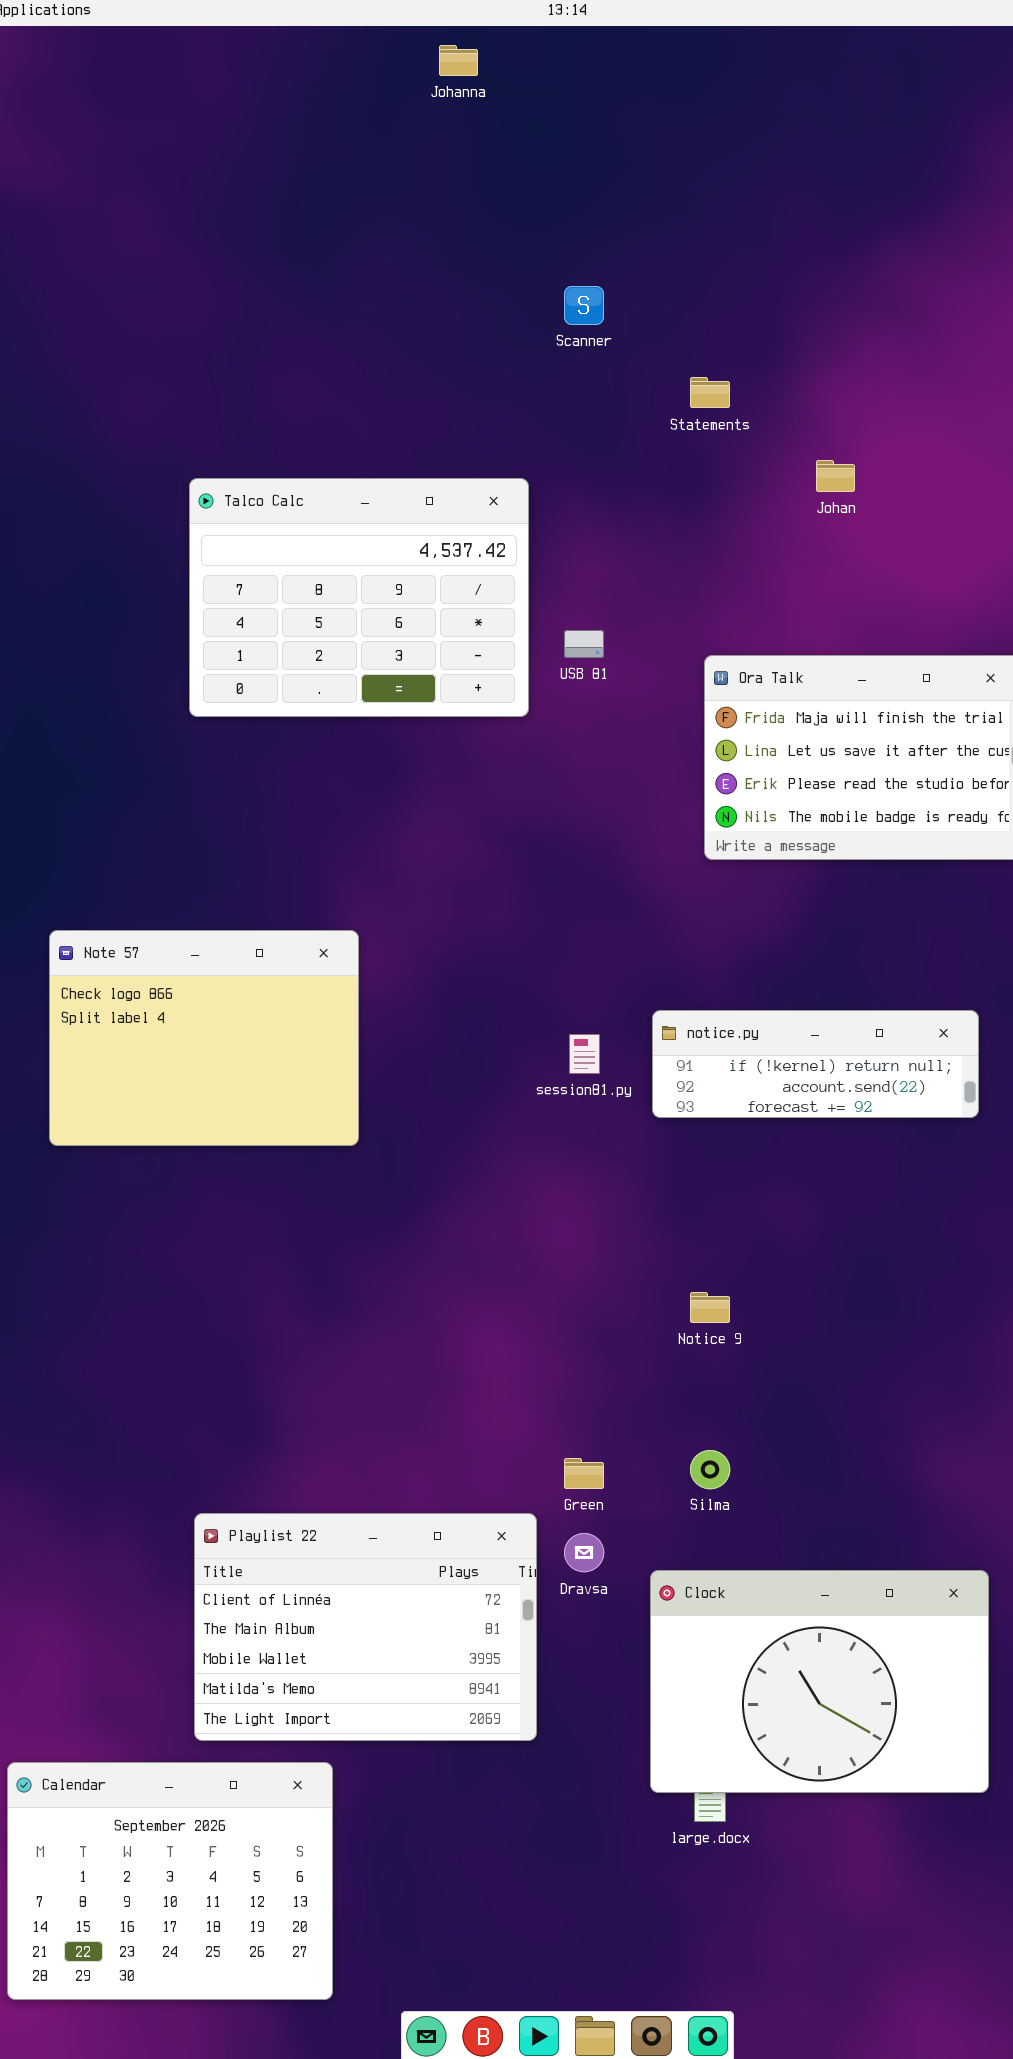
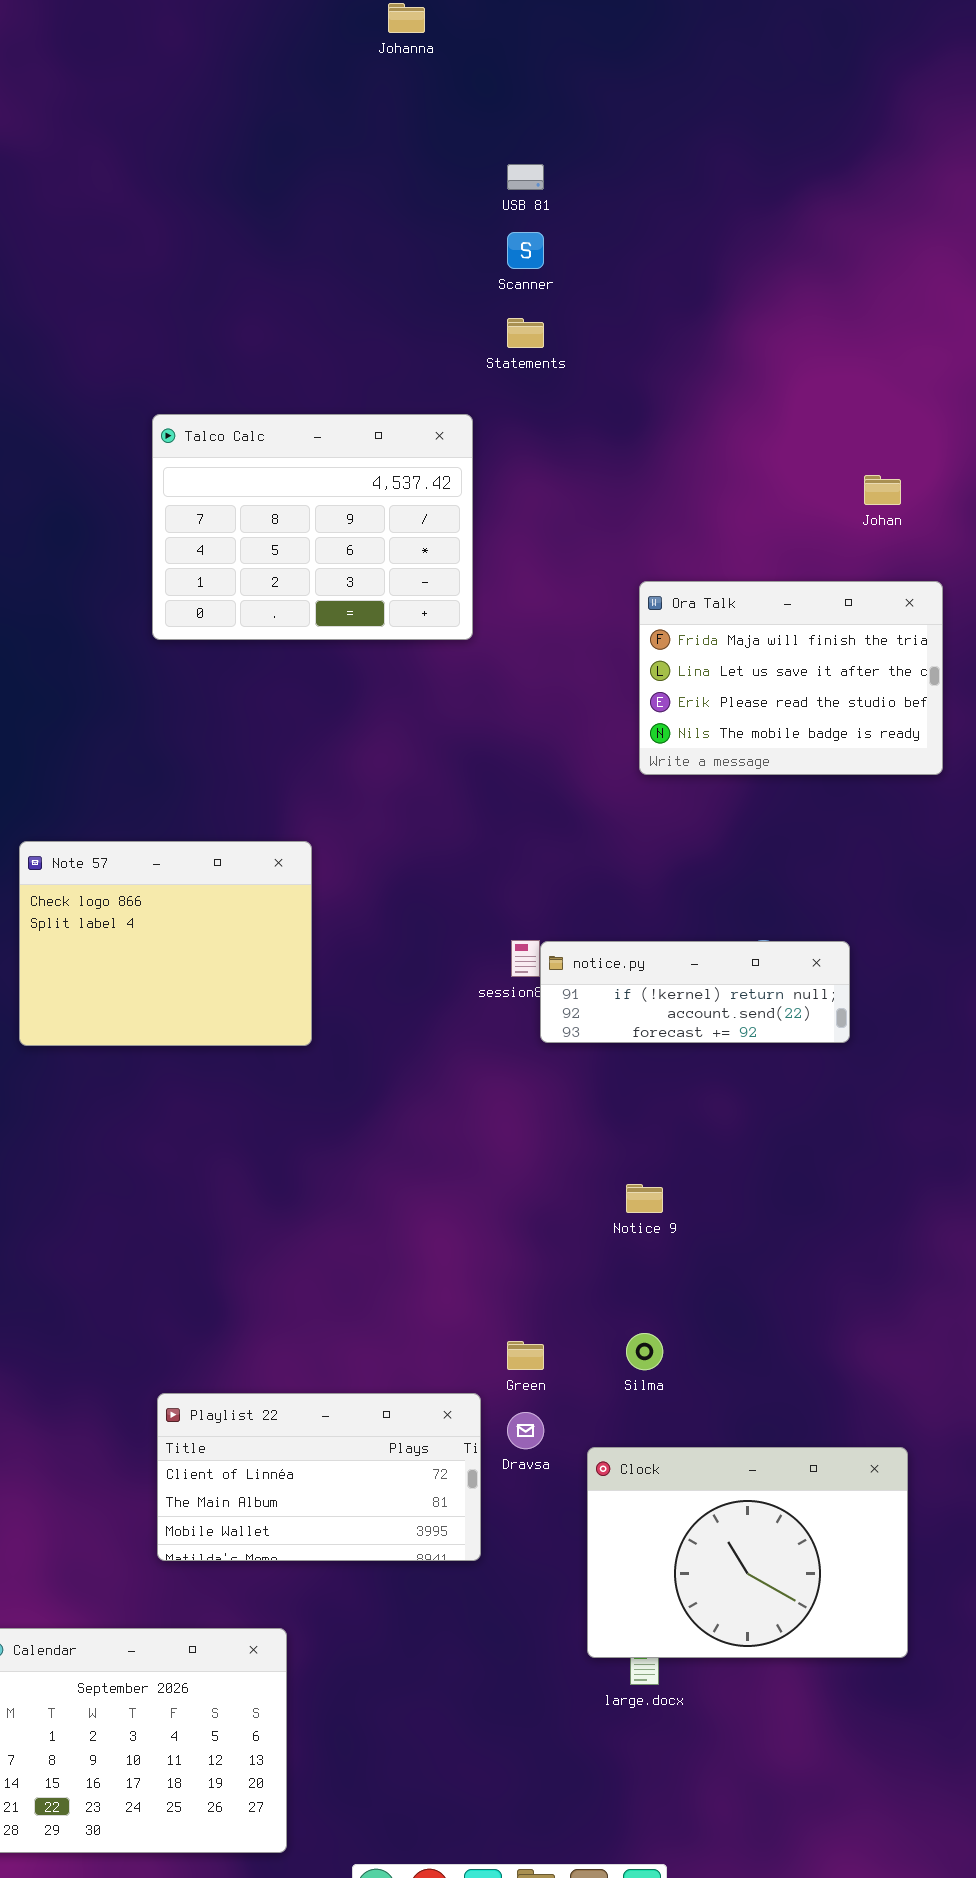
Statements: [690,377,730,408] -> [507,318,544,348], moved
Johan: [816,460,855,492] -> [864,475,901,505], moved
USB 81: [564,630,604,658] -> [507,164,544,190], moved
notice.py: [652,1010,979,1118] -> [540,941,850,1043], moved
Playlist 22: [194,1513,537,1741] -> [157,1393,481,1561], resized

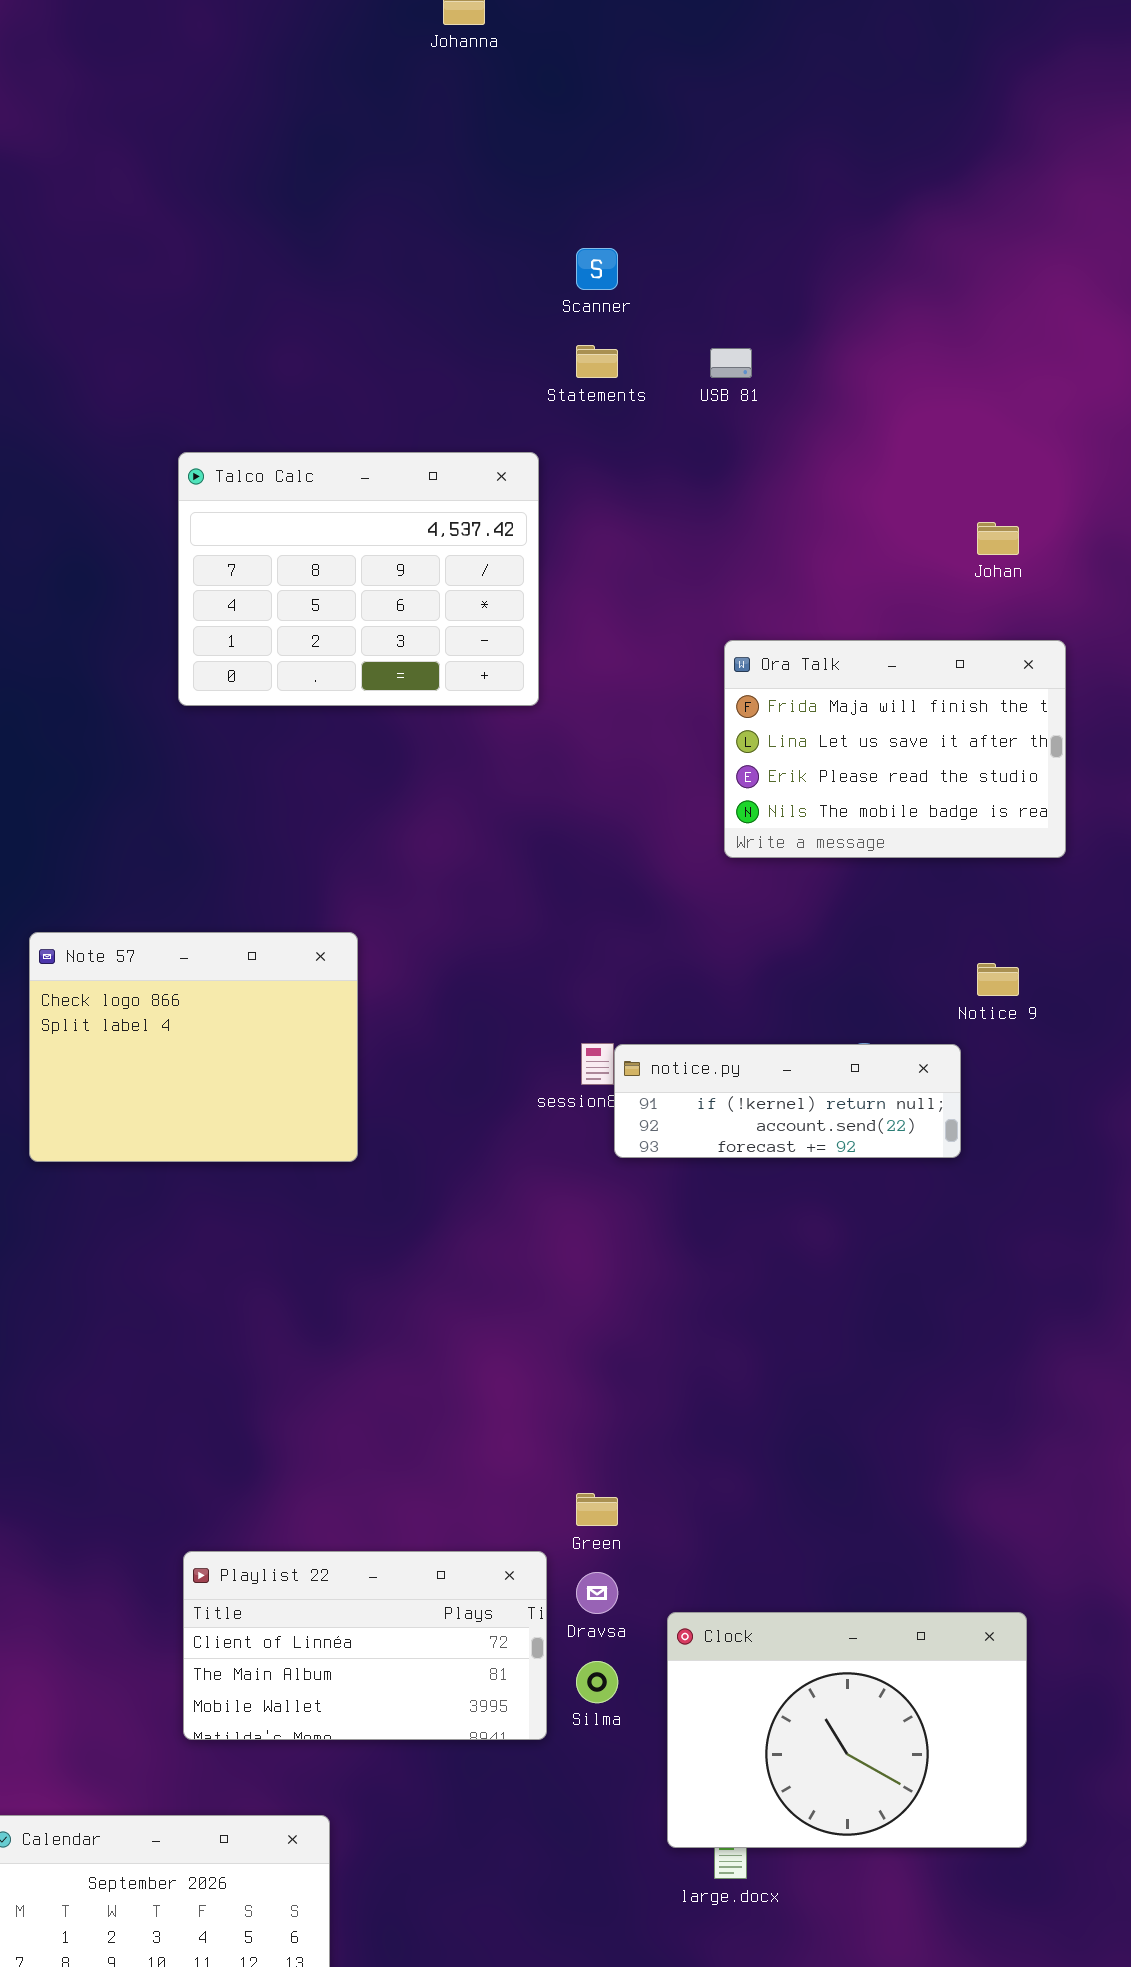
USB 81: [507,164,544,190] -> [710,348,752,378], moved
Notice 9: [626,1184,663,1213] -> [977,963,1019,996], moved
Silma: [626,1333,663,1370] -> [576,1661,618,1703], moved

